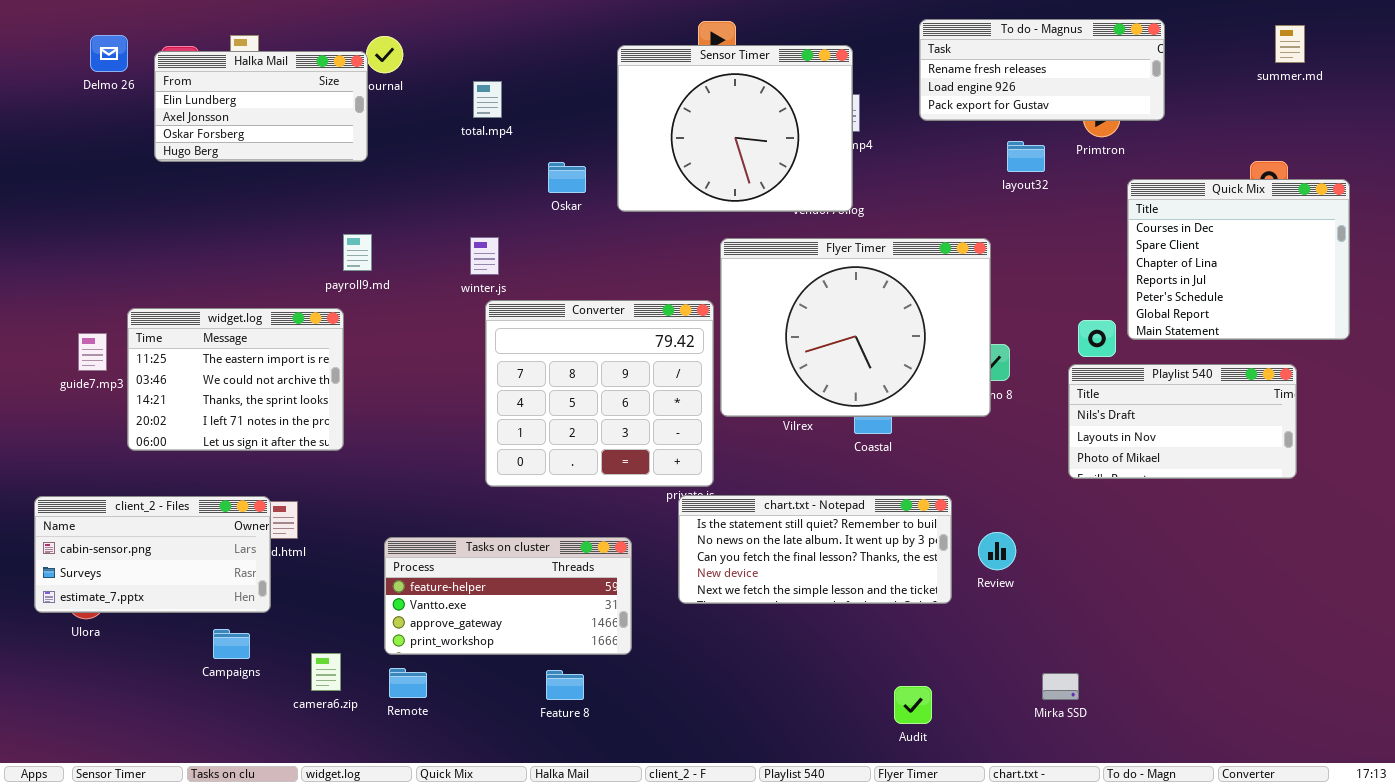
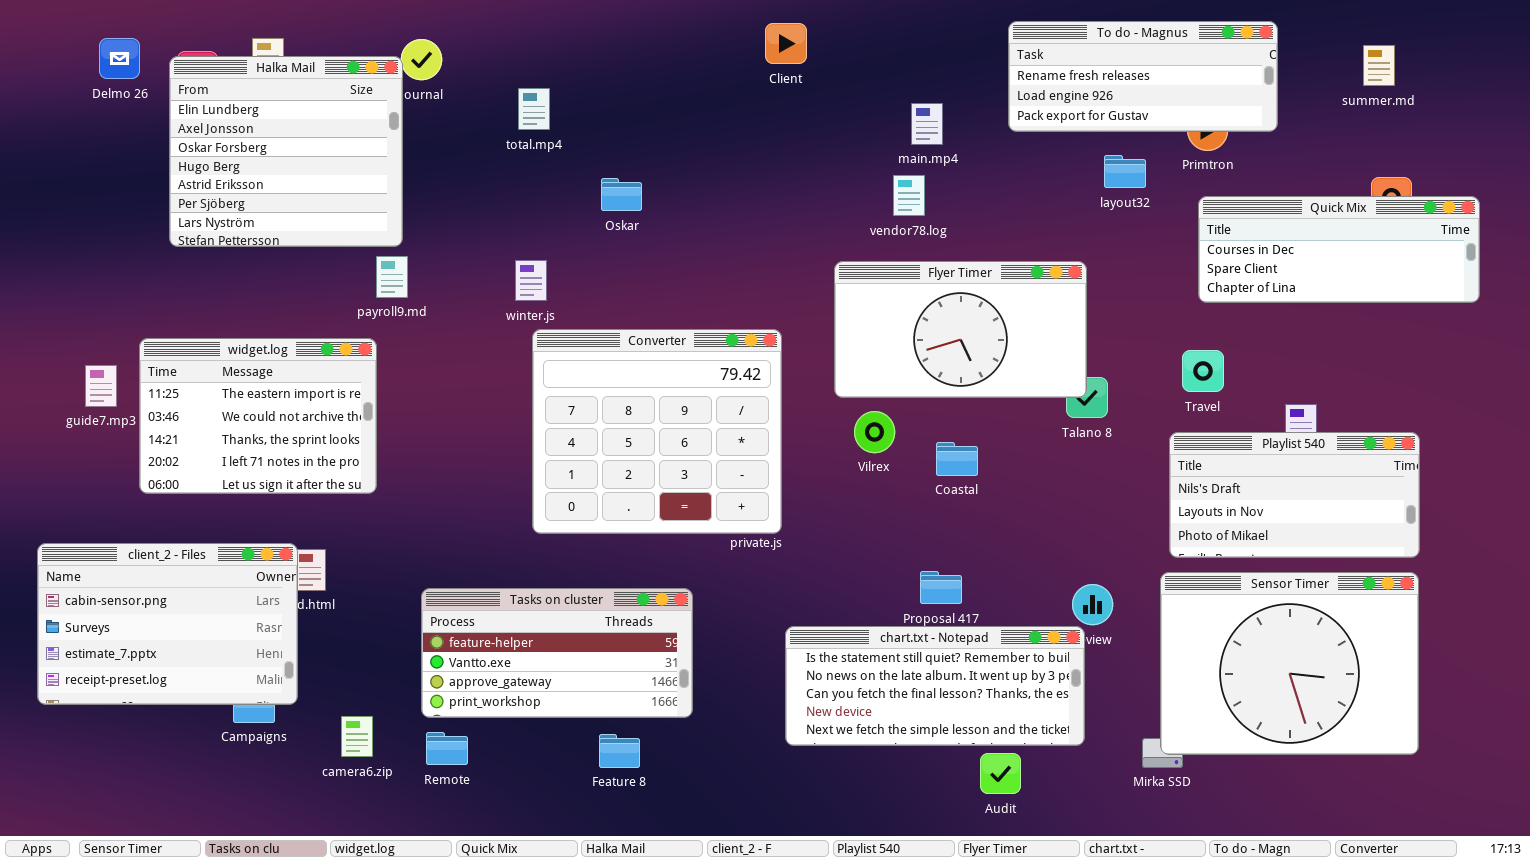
summer.md: [1275,25,1305,63] -> [1363,45,1395,86], moved
Sensor Timer: [617,45,853,212] -> [1160,572,1419,755], moved
Halka Mail: [154,51,368,162] -> [169,56,403,247], resized
Quick Mix: [1127,179,1350,340] -> [1198,196,1480,303], resized
Flyer Timer: [720,238,991,417] -> [834,261,1087,398], resized
Playlist 540: [1068,364,1297,479] -> [1169,432,1420,558], moved
chart.txt - Notepad: [678,495,952,604] -> [785,626,1085,746], moved
client_2 - Files: [34,496,271,613] -> [37,543,298,705], resized

